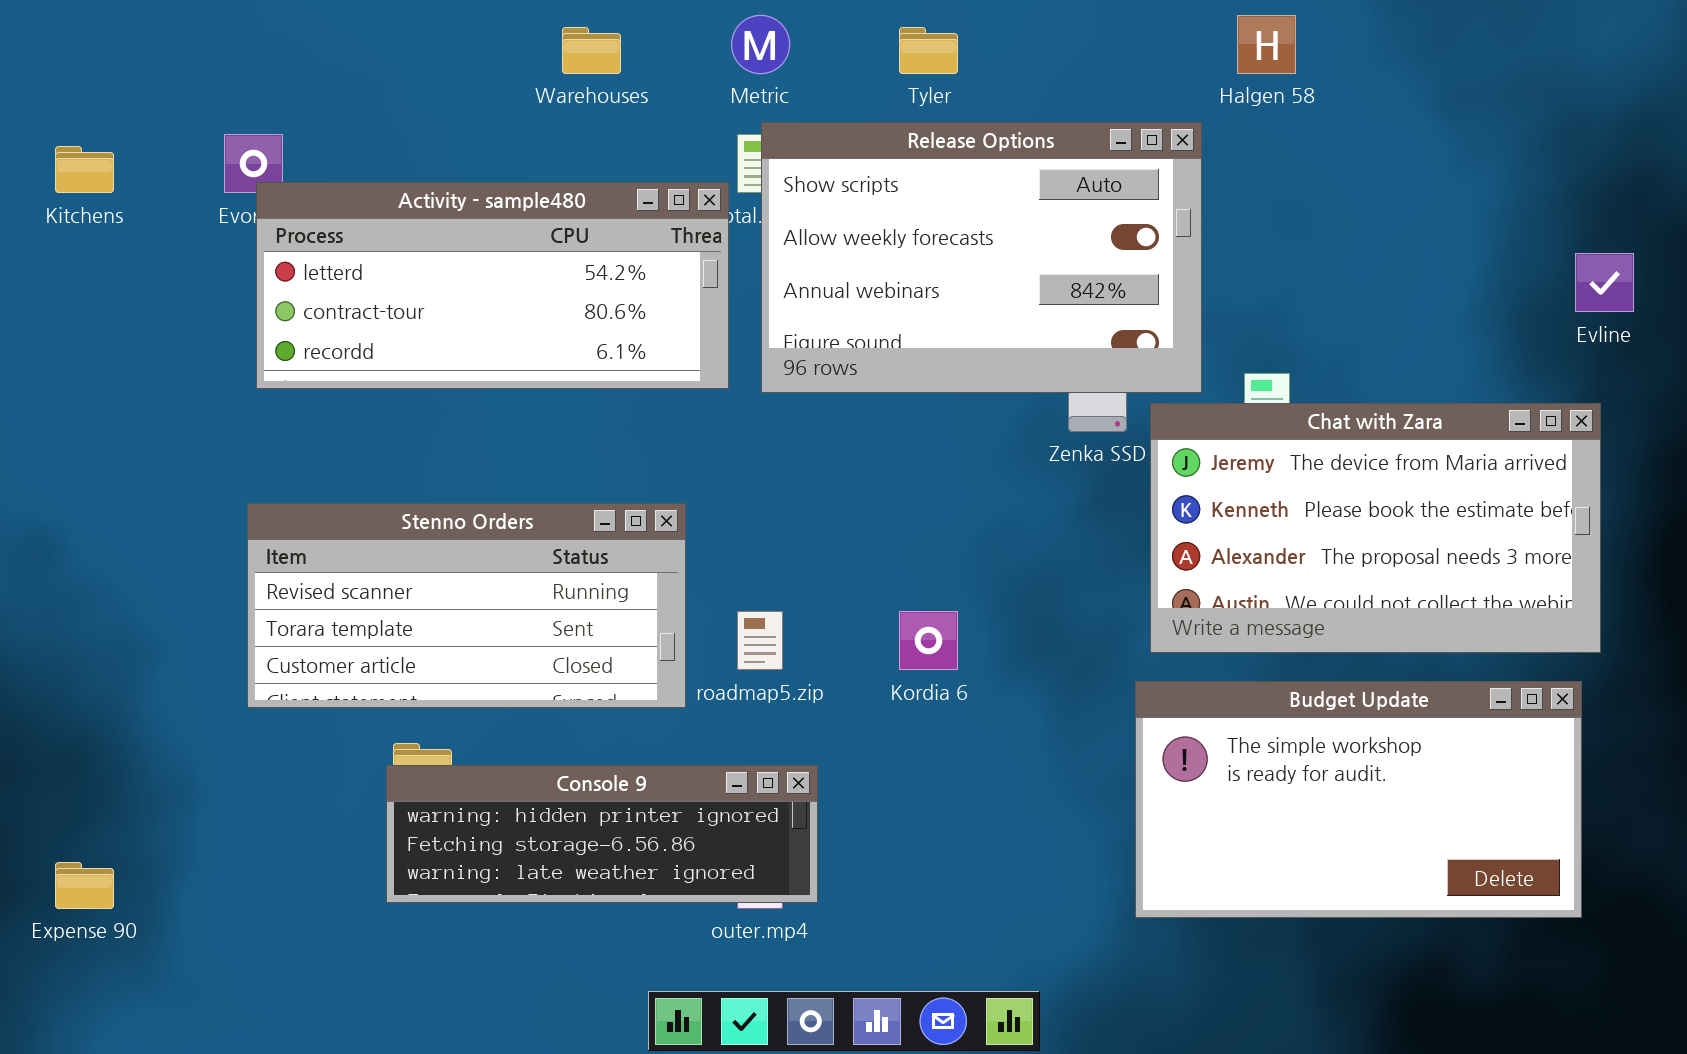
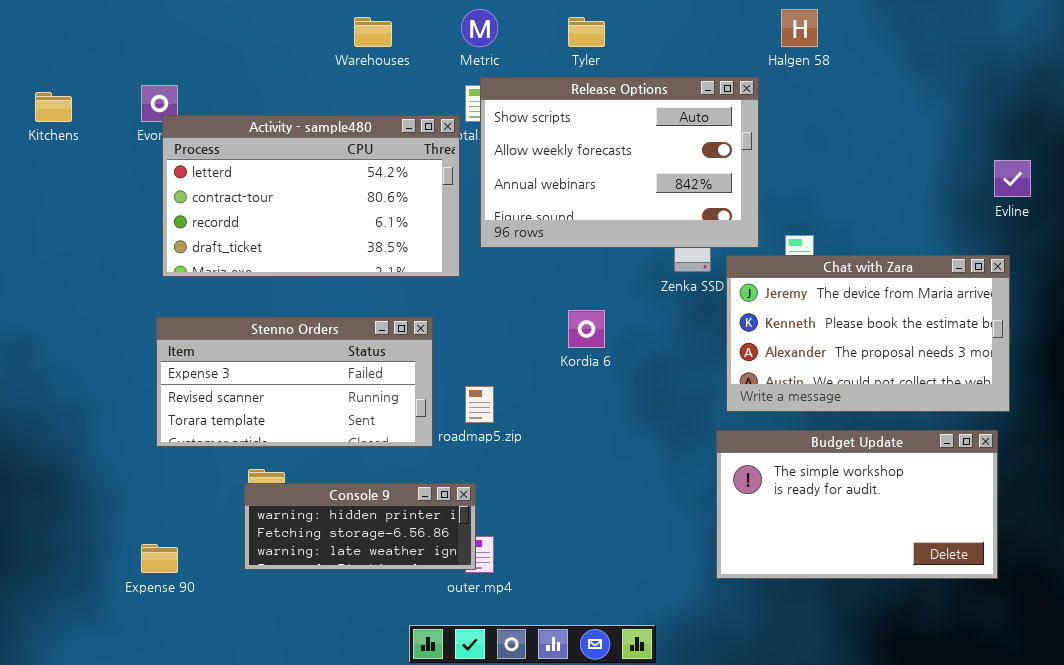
Activity - sample480: [256,182,729,389] -> [162,115,460,277], resized
Stenno Orders: [247,503,686,708] -> [156,317,433,447], scrolled up 1 row
Kordia 6: [899,611,958,670] -> [568,310,605,348], moved
Console 9: [386,765,818,903] -> [244,483,476,570], resized
Expense 90: [55,862,114,909] -> [141,544,178,573], moved

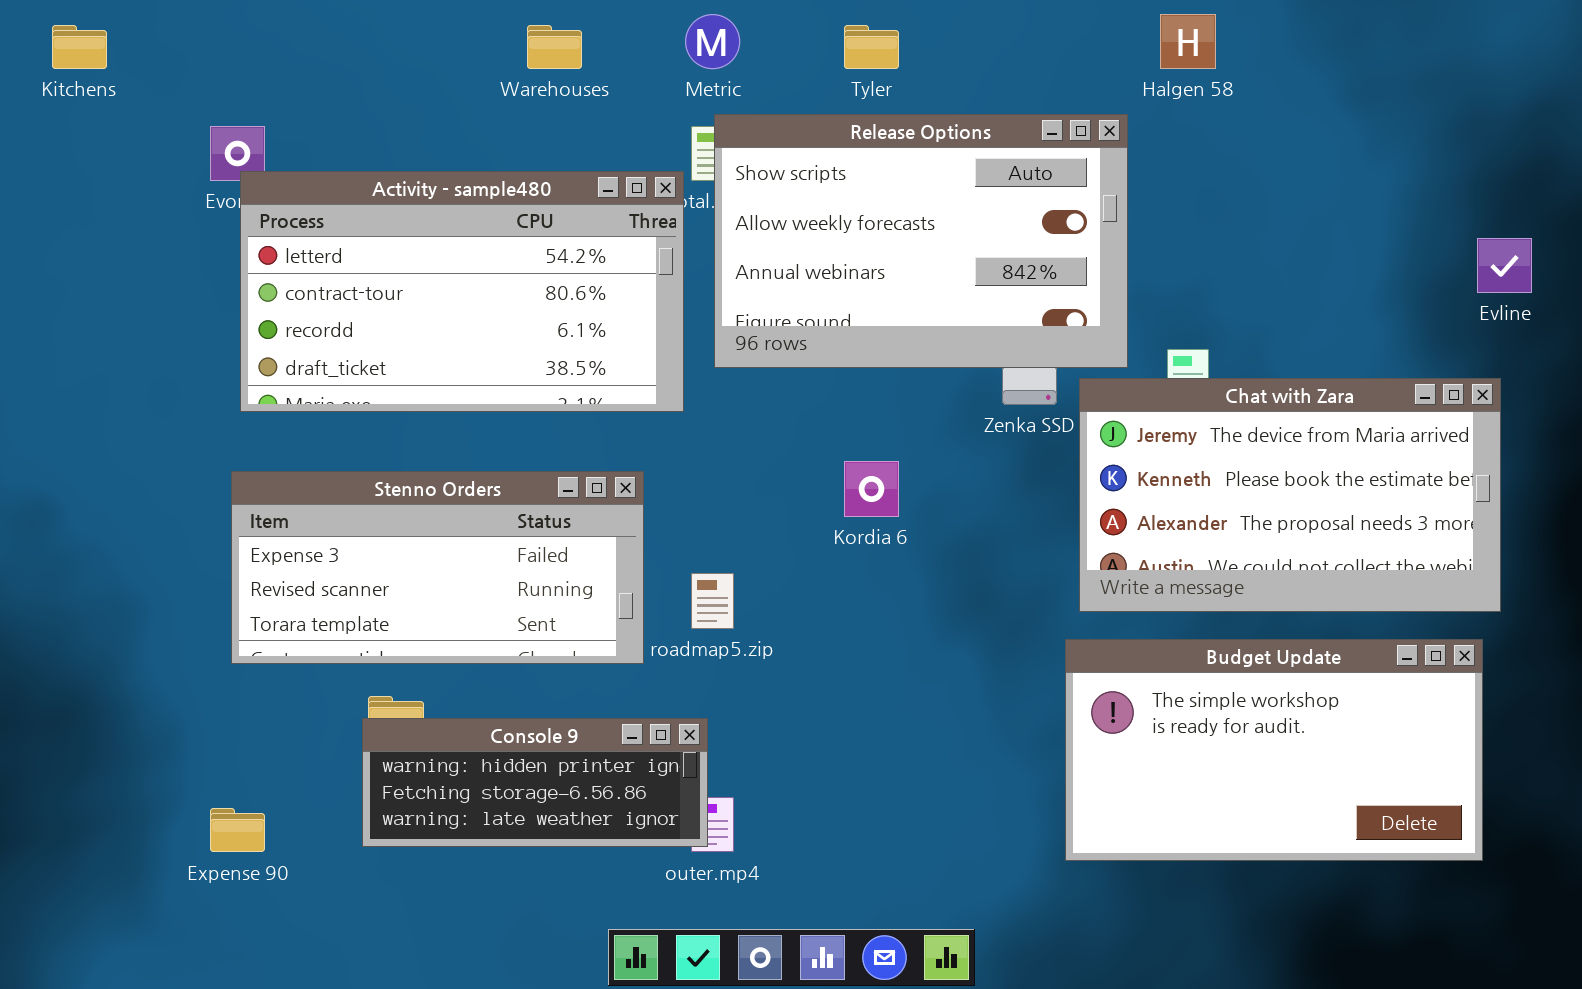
Kitchens: [35,92,72,122] -> [52,25,107,69], moved

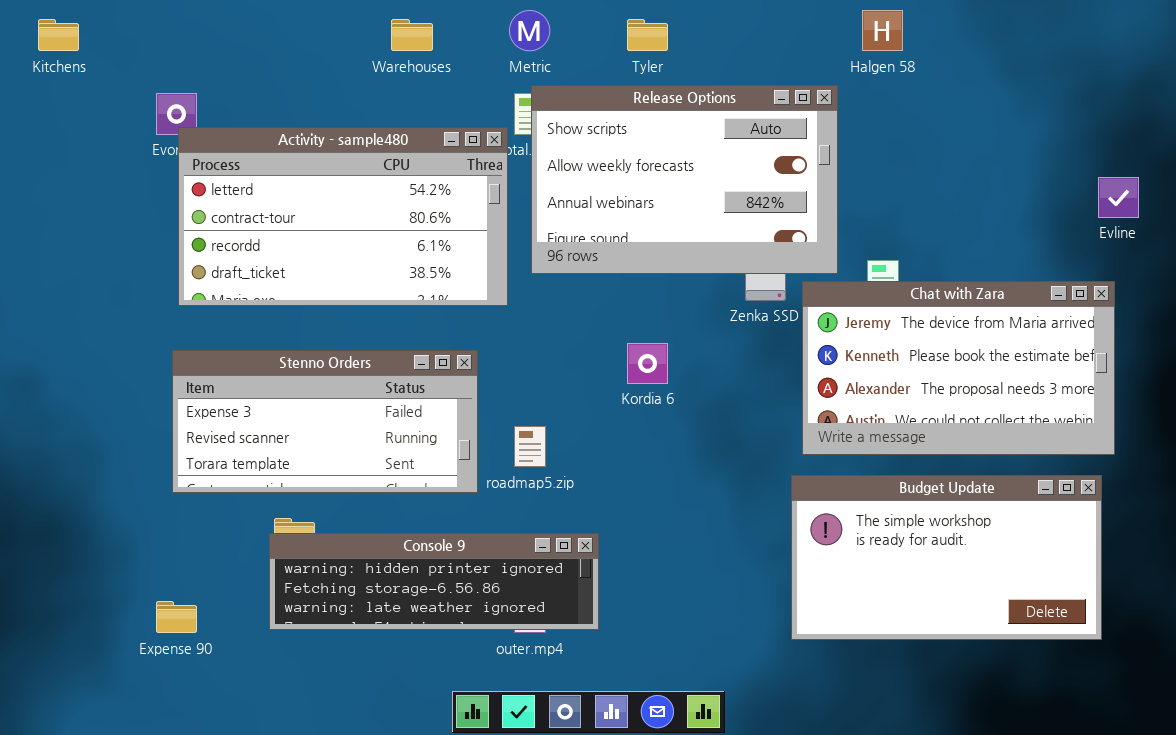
Console 9: [362,718,708,847] -> [269,533,599,630], resized

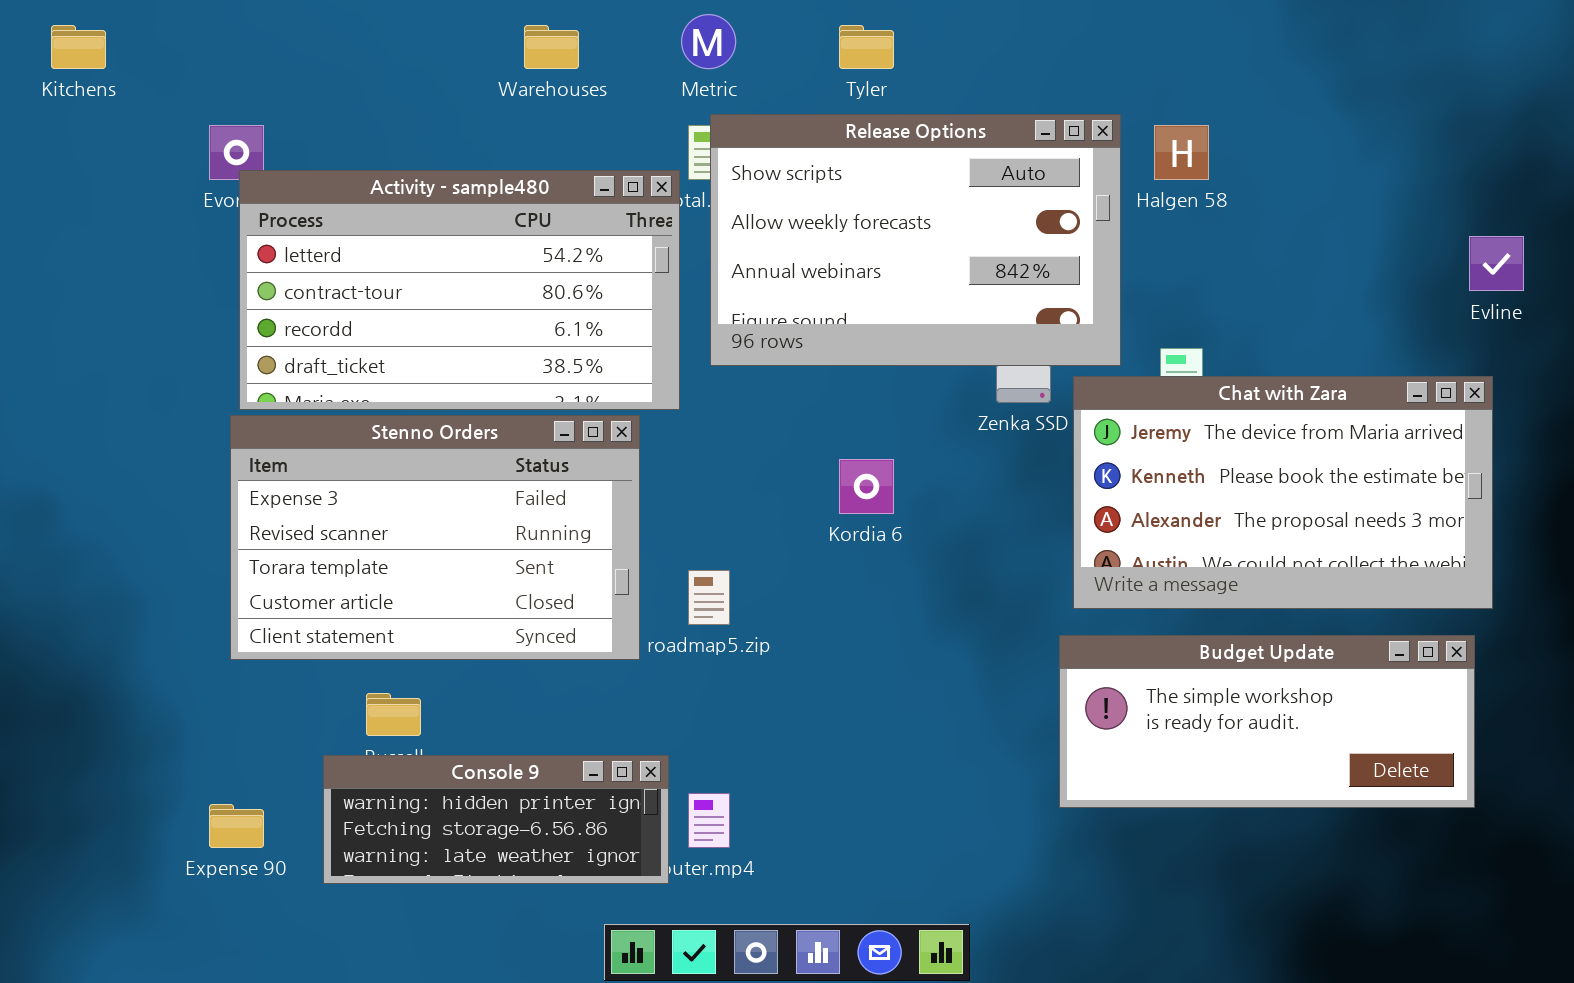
Halgen 58: [862,10,903,51] -> [1154,125,1209,180], moved
Stenno Orders: [172,350,478,493] -> [230,415,640,660], resized
Budget Update: [791,475,1102,640] -> [1059,635,1475,808], resized
Console 9: [269,533,599,630] -> [323,755,669,884], moved, resized

